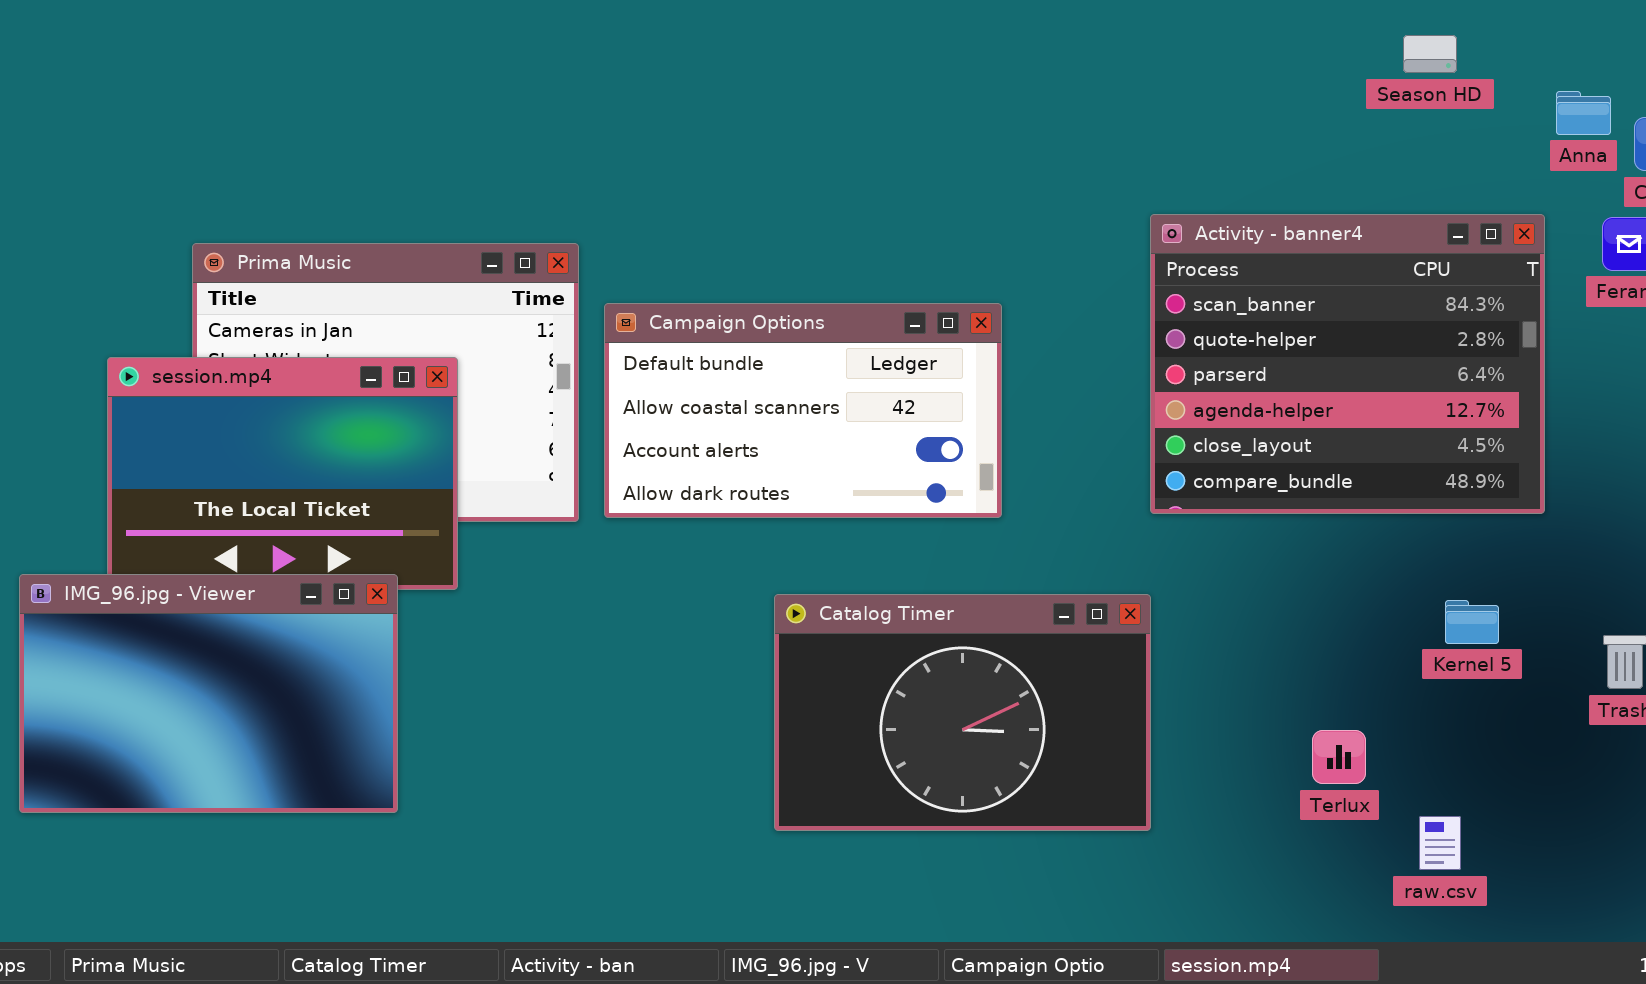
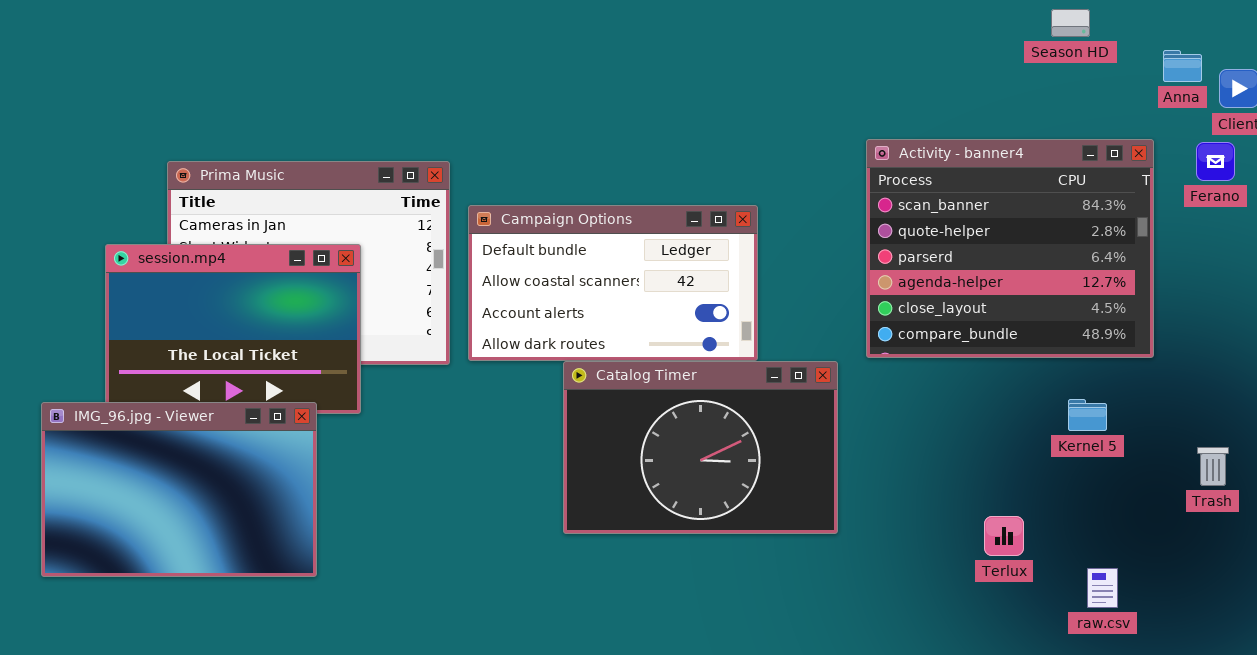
Catalog Timer: [774,594,1151,831] -> [563,361,838,534], moved
Kernel 5: [1445,600,1499,644] -> [1068,399,1107,431], moved
raw.csv: [1419,816,1461,870] -> [1087,568,1118,608], moved

